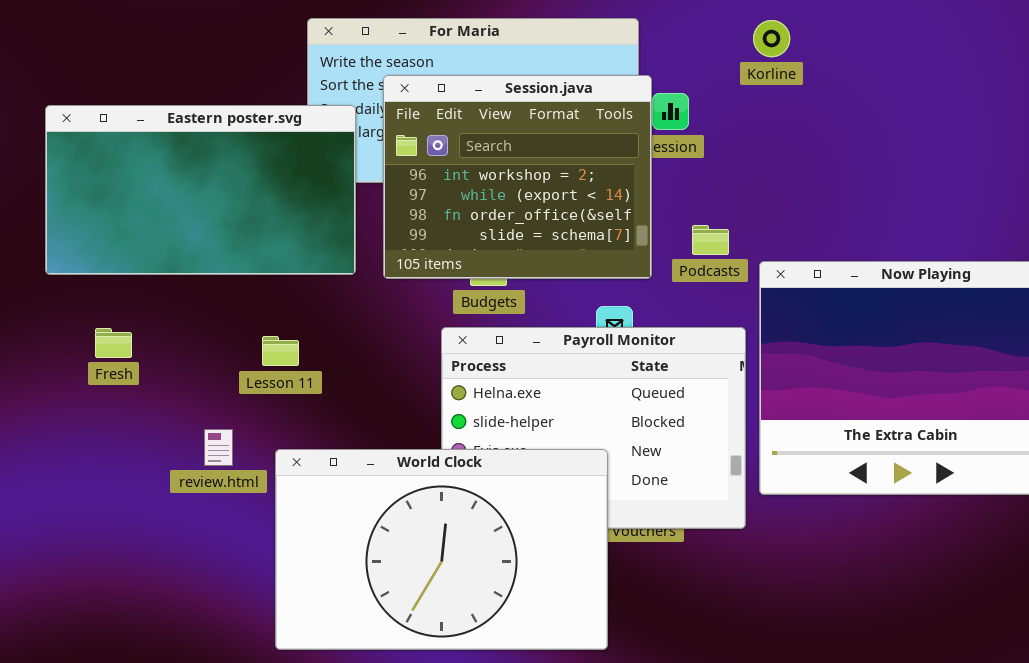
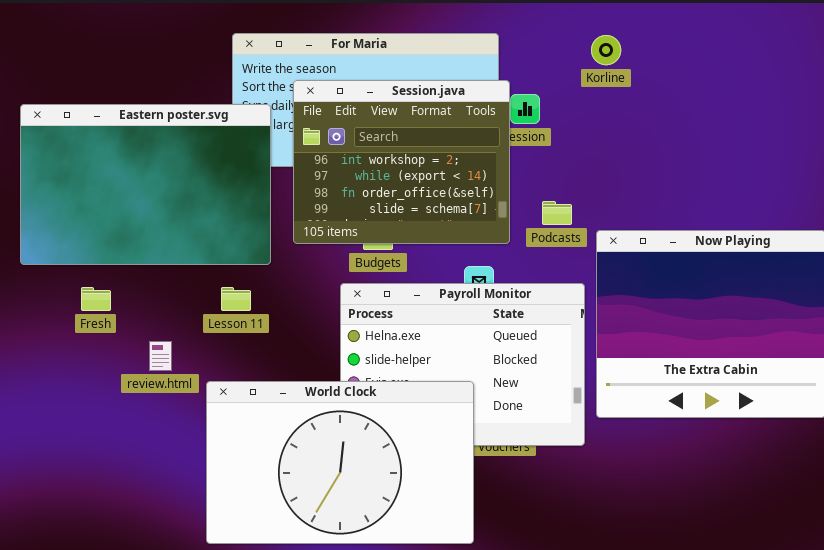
Eastern poster.svg: [45,105,356,275] -> [20,104,271,265], resized
Fresh: [95,328,132,358] -> [81,287,111,311], moved
Lesson 11: [262,336,299,366] -> [221,287,251,311], moved
review.html: [204,429,233,466] -> [149,341,172,371], moved

